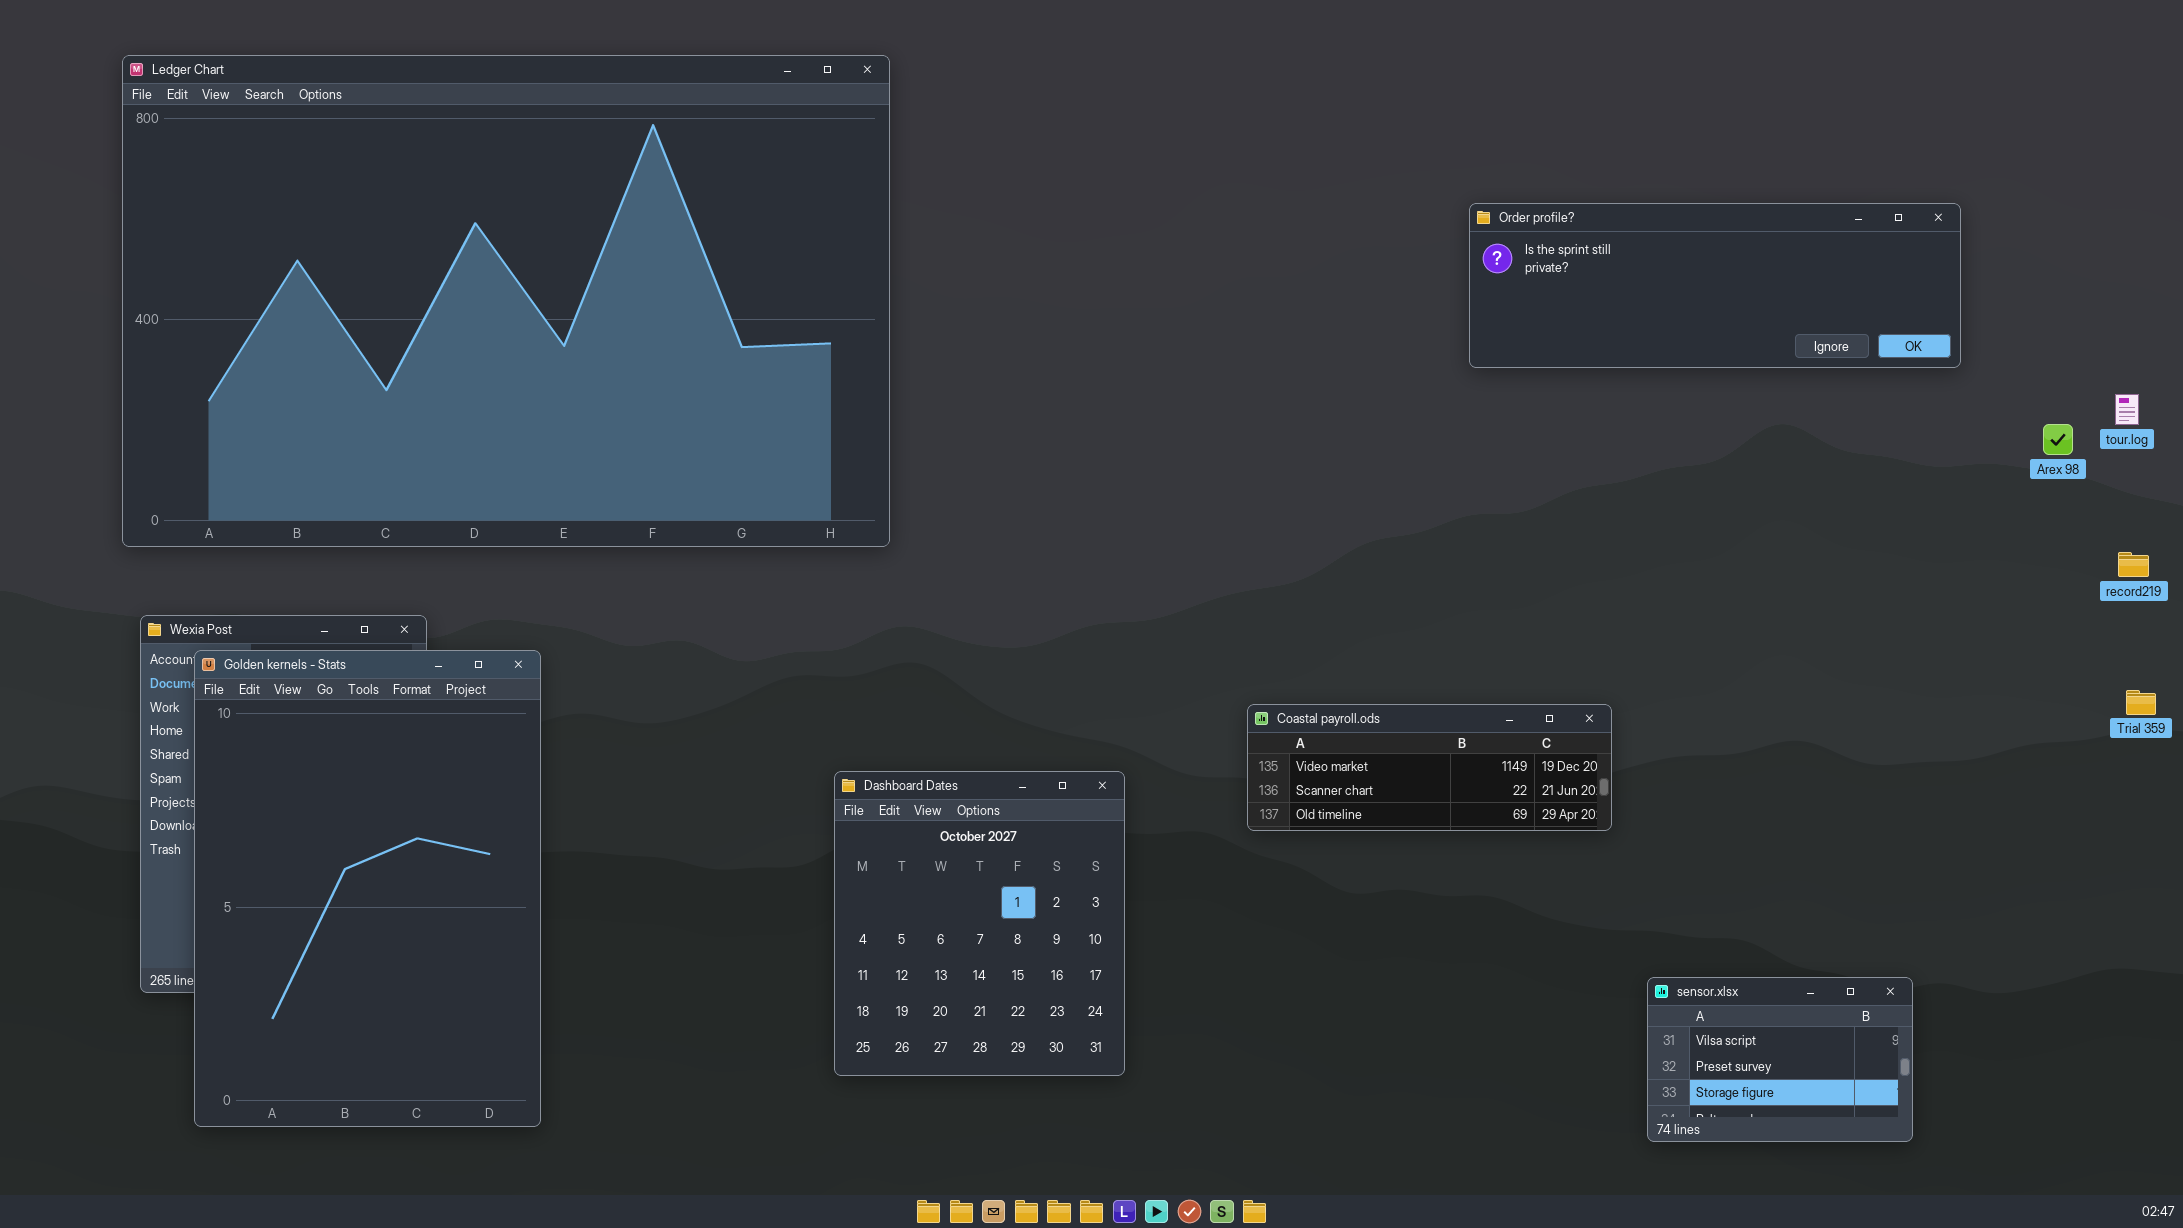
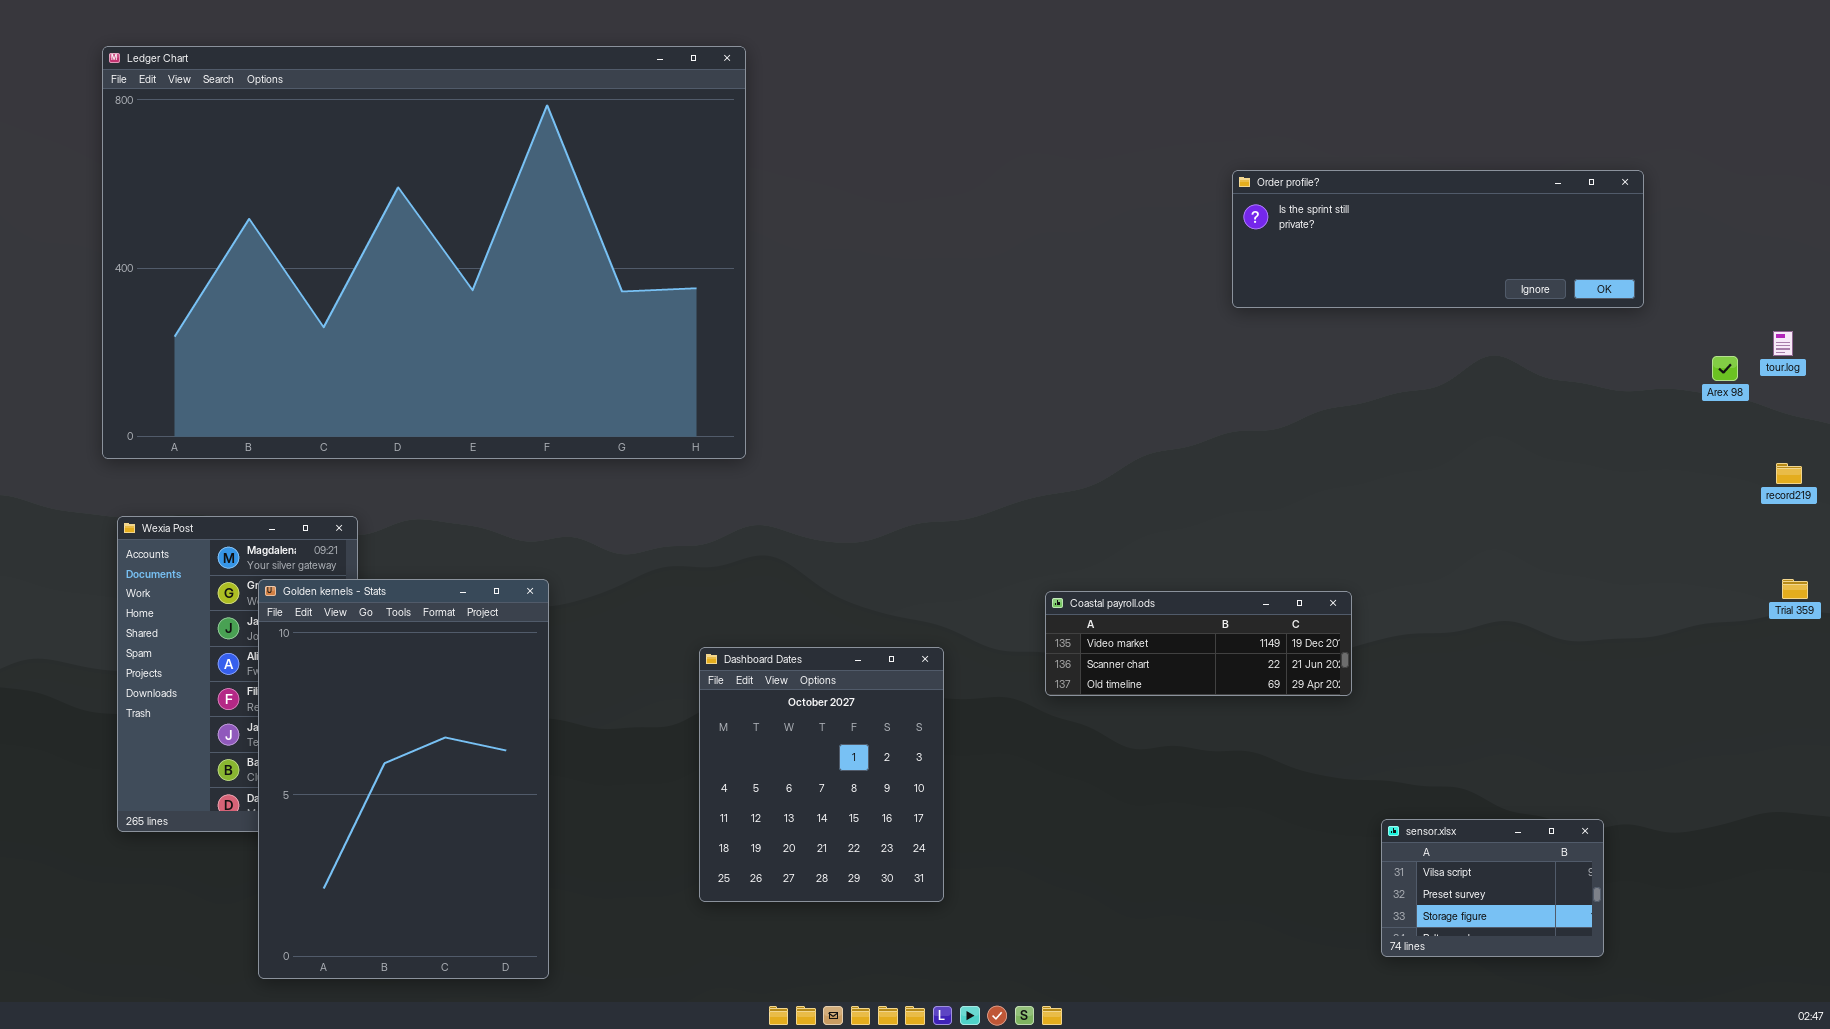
Golden kernels - Stats: [194,650,541,1127] -> [258,579,549,979], moved

